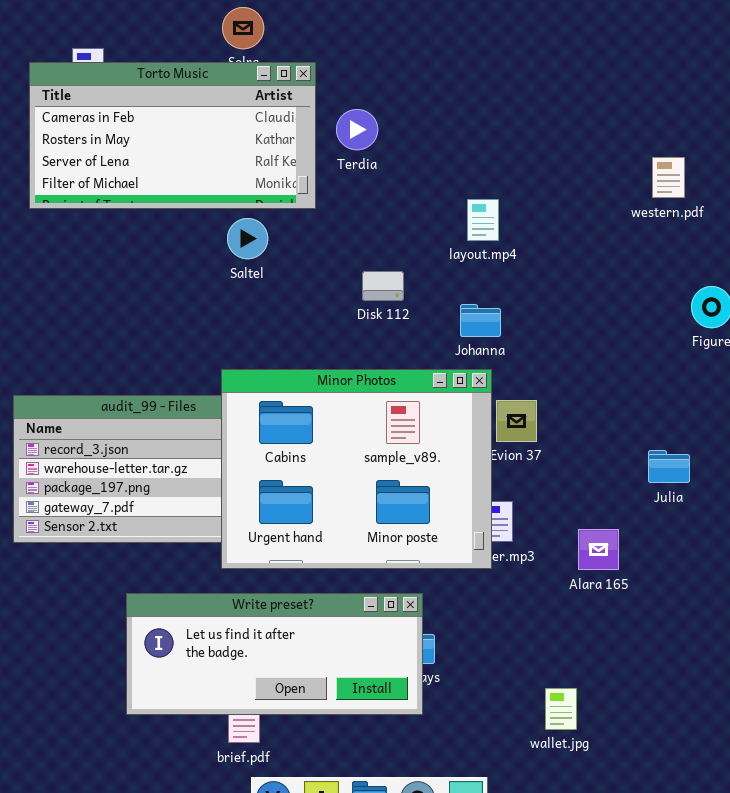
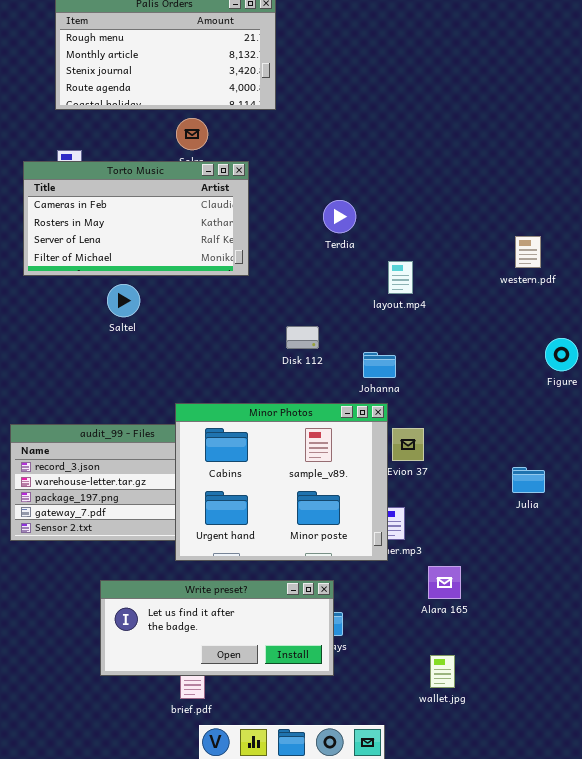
Terdia: [336,109,378,150] -> [323,200,356,233], moved
layout.mp4: [467,199,499,241] -> [388,261,413,294], moved
Saltel: [227,218,268,259] -> [107,284,140,317], moved
Alara 165: [578,529,619,570] -> [428,566,461,599], moved

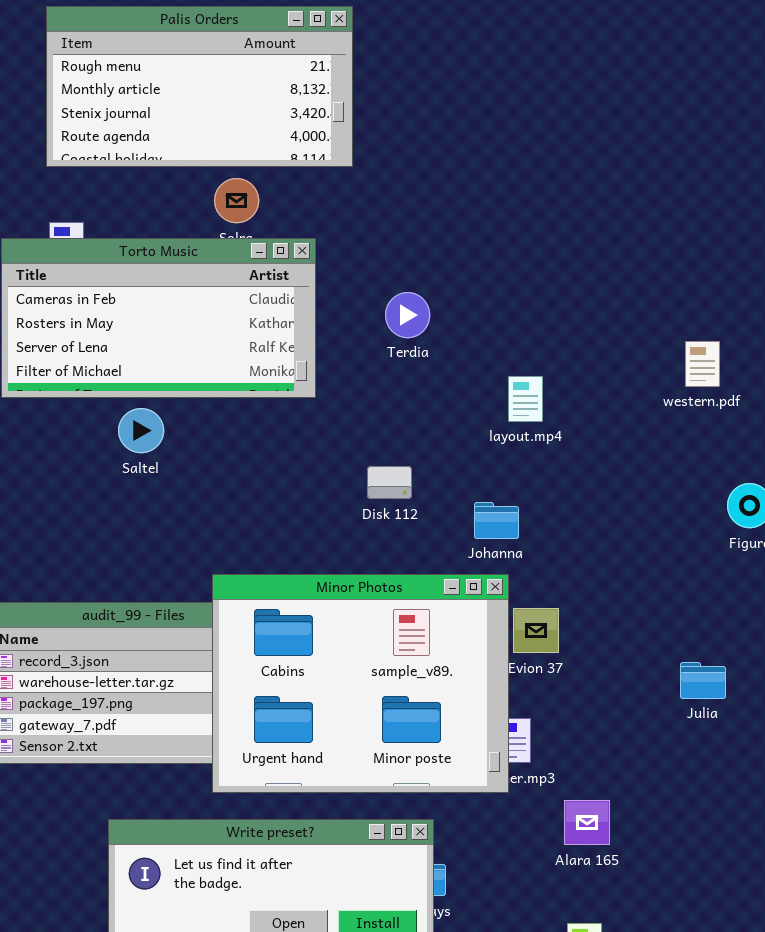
Terdia: [323,200,356,233] -> [385,292,430,338], moved

